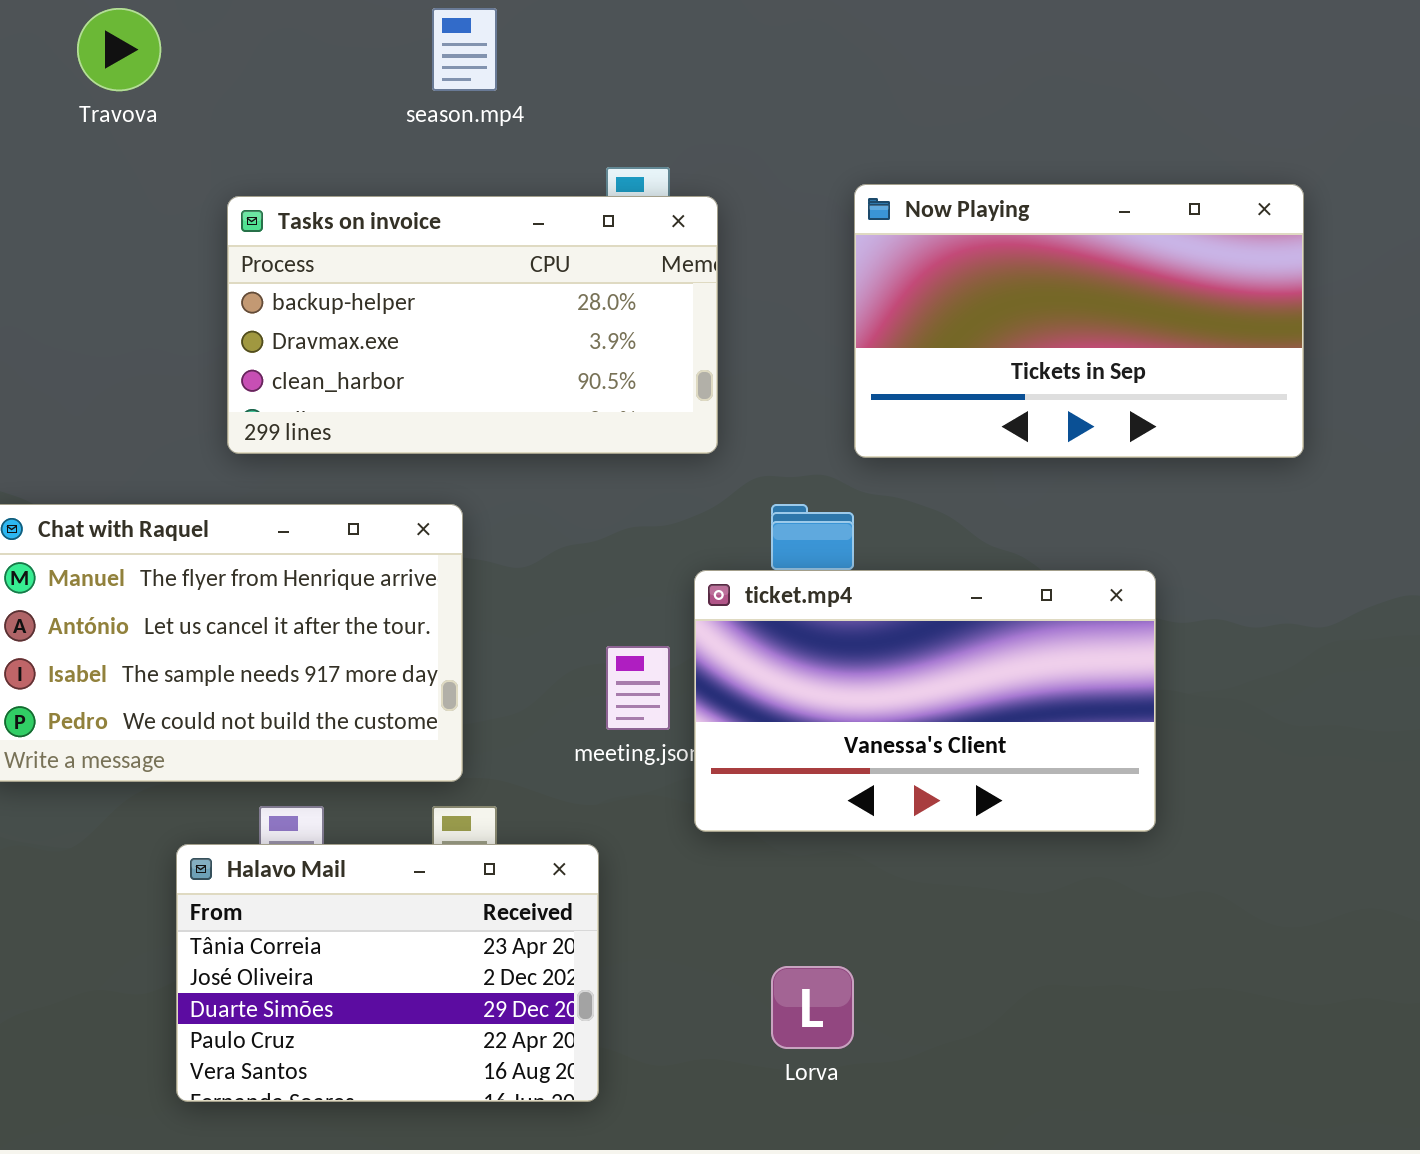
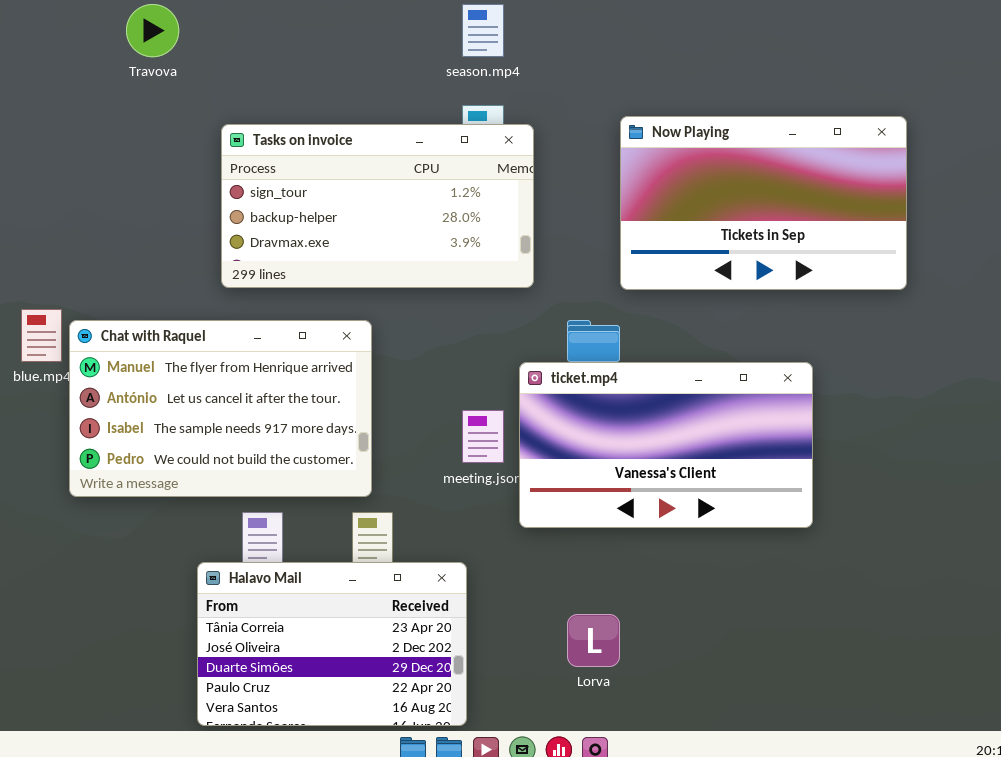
season.mp4: [432,8,497,91] -> [462,4,504,57], moved
Tasks on invoice: [227,196,718,454] -> [221,124,534,288], scrolled up 1 row
Halavo Mail: [176,844,599,1102] -> [197,562,467,726], moved

